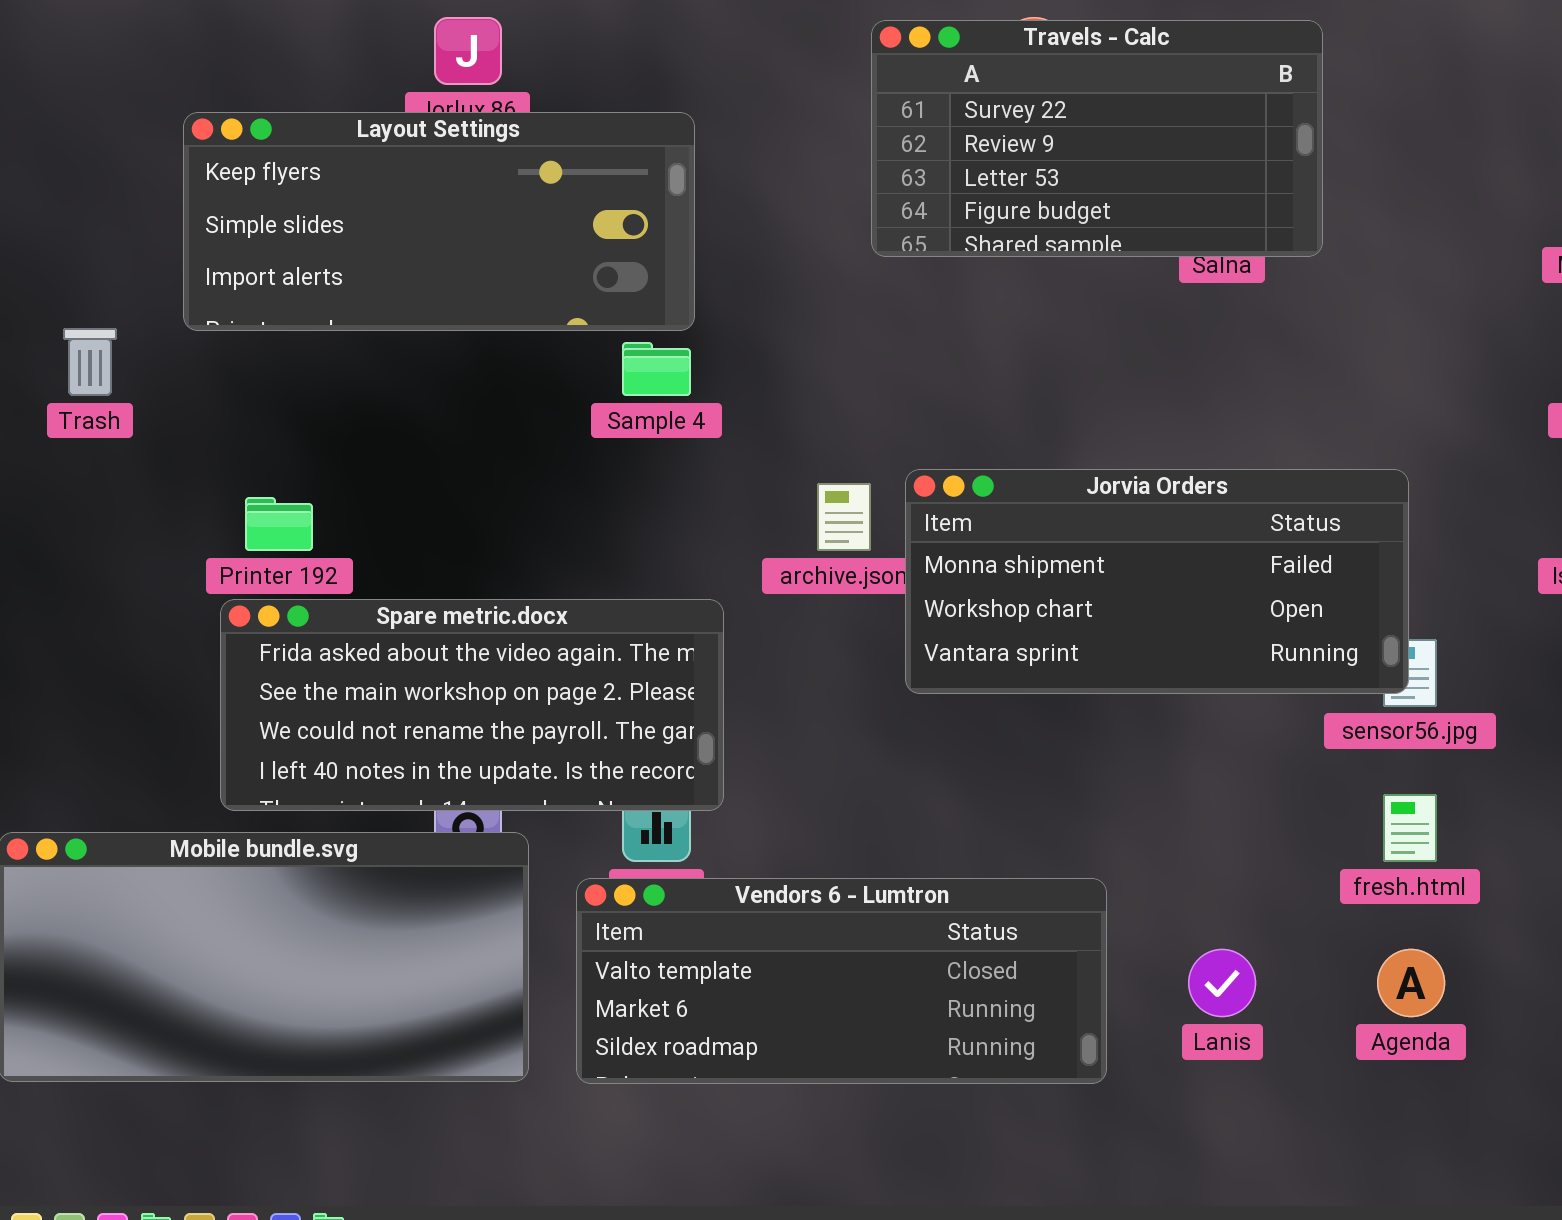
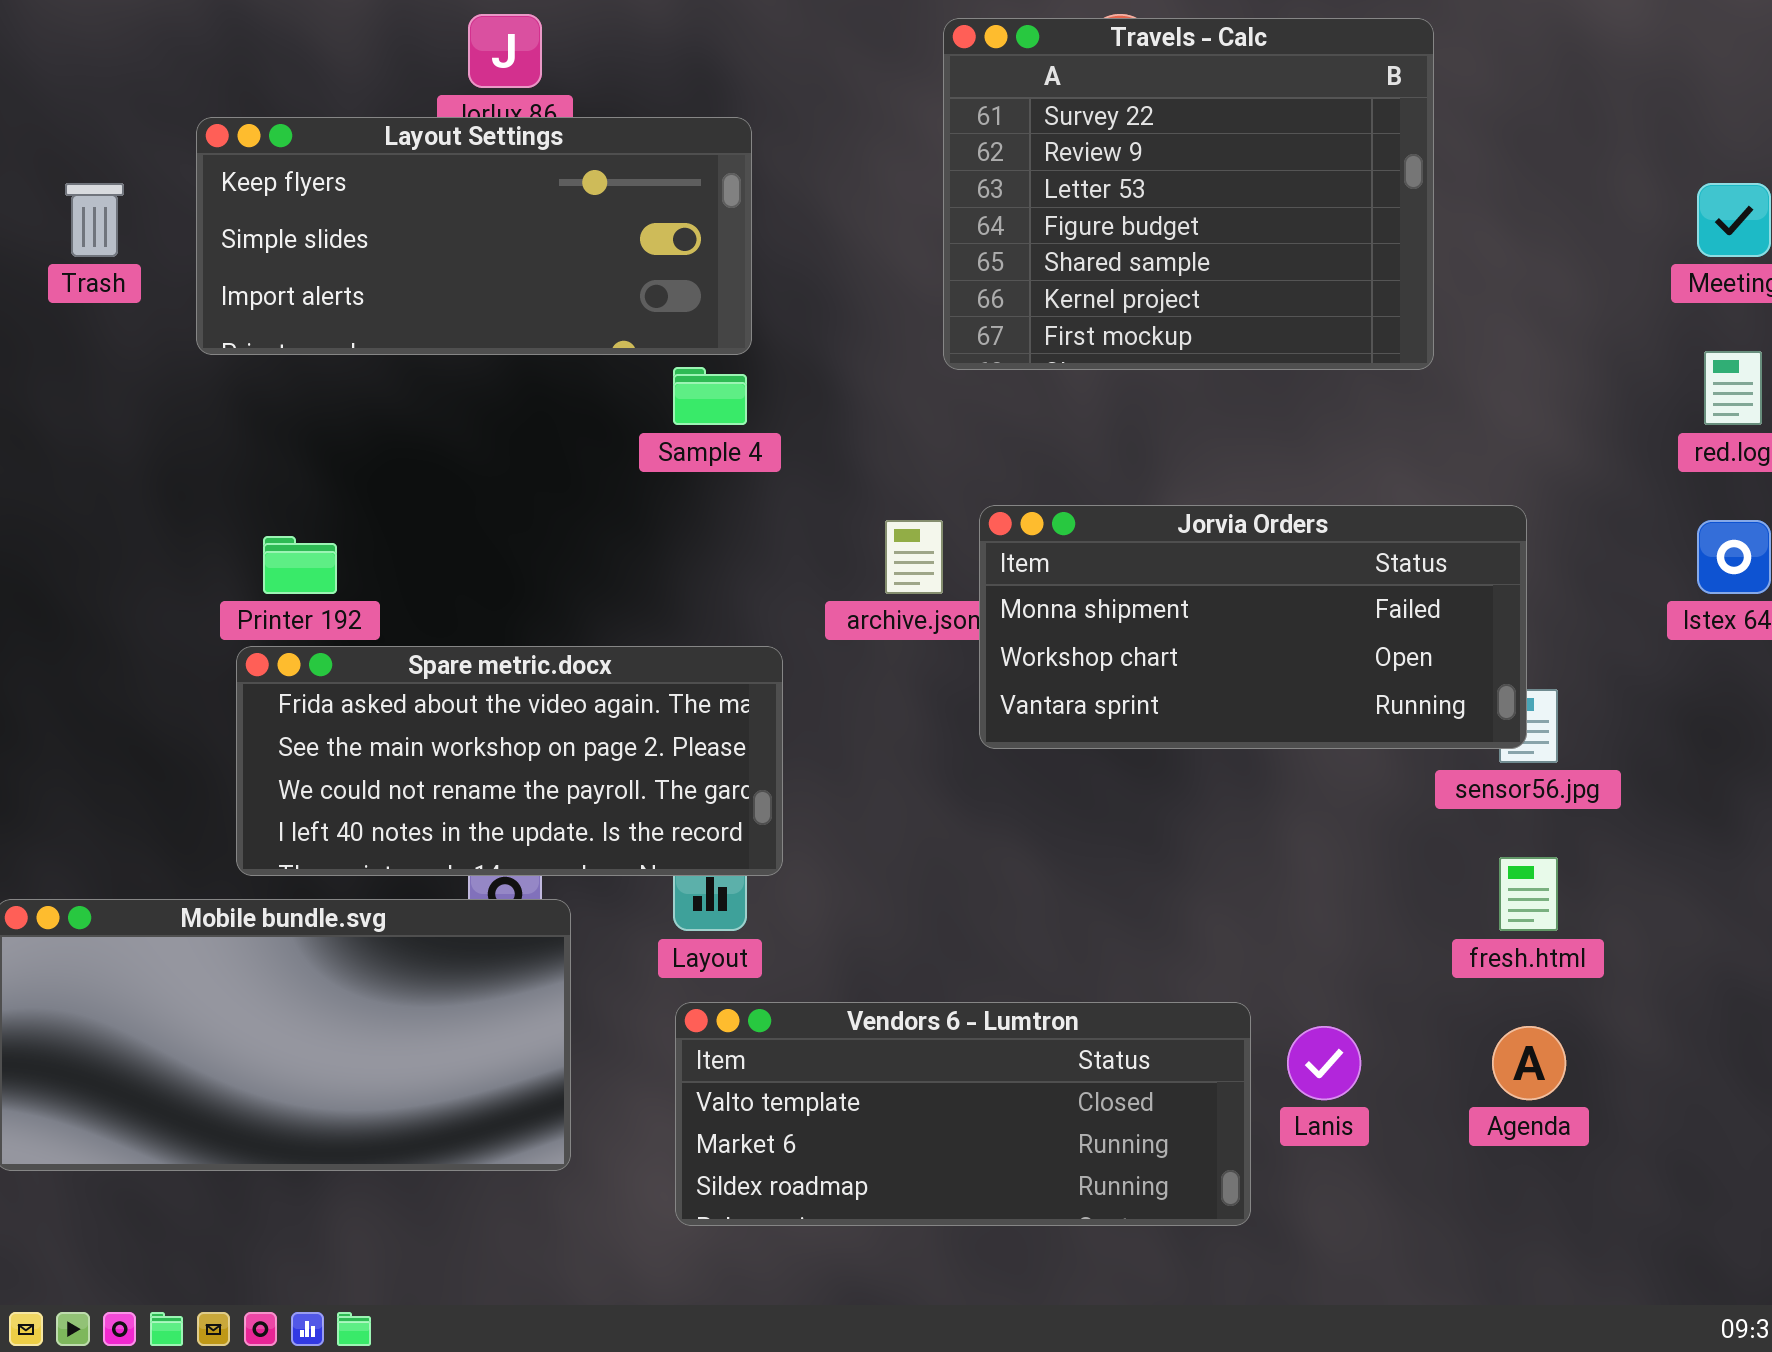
Travels - Calc: [871,20,1323,257] -> [943,18,1434,370], resized
Trash: [63,328,117,396] -> [65,183,124,257], moved
Vendors 6 - Lumtron: [576,878,1107,1084] -> [675,1002,1251,1226], moved

